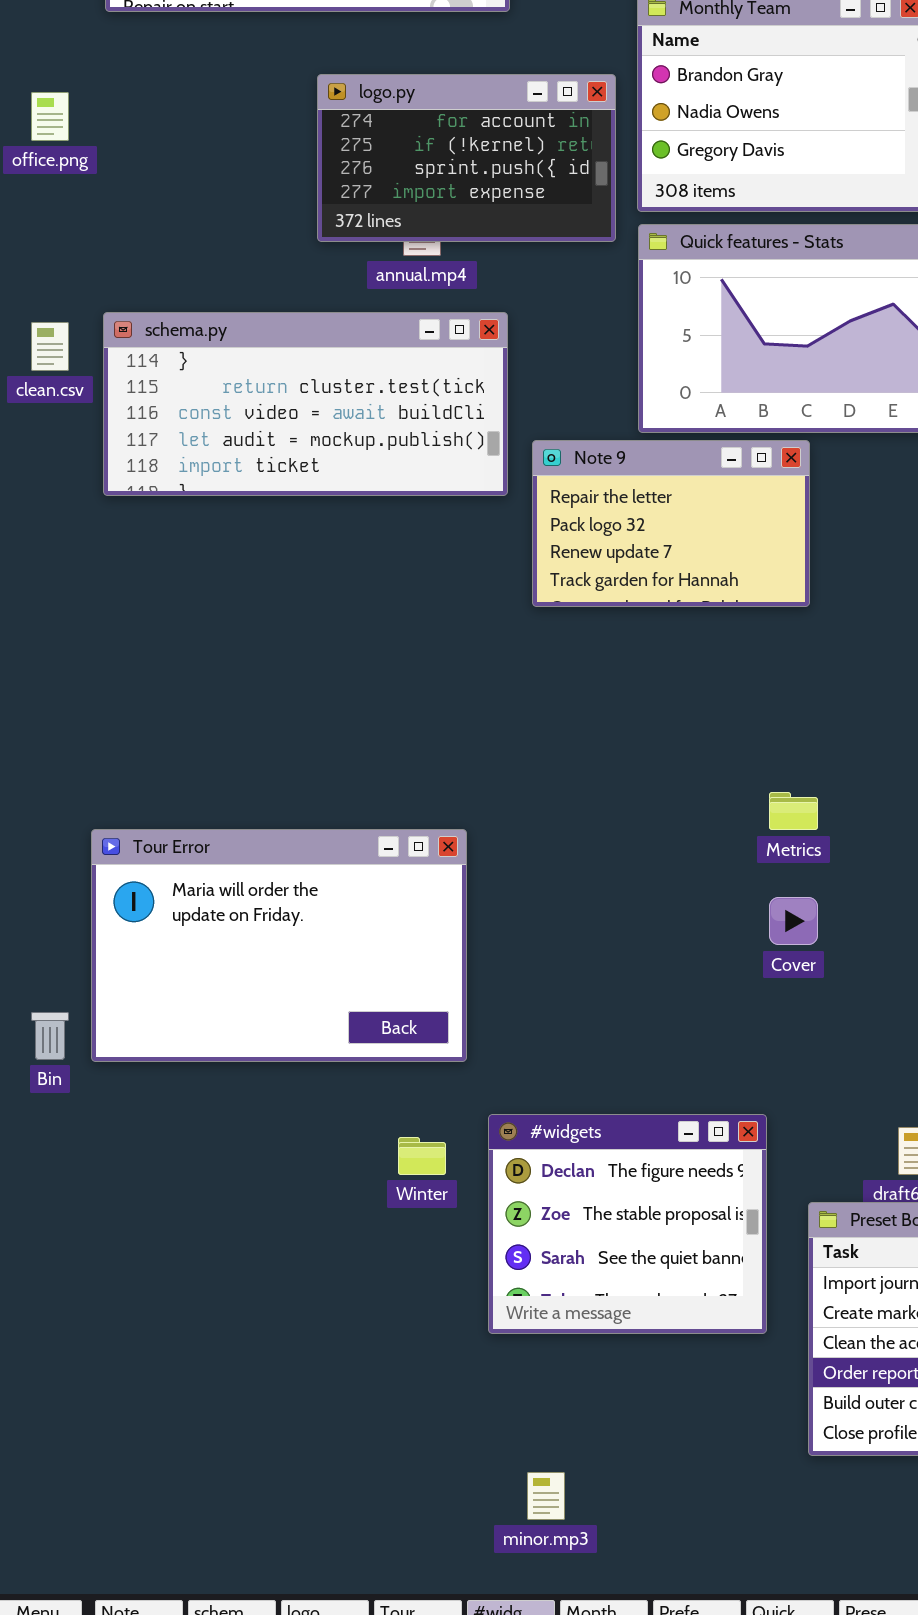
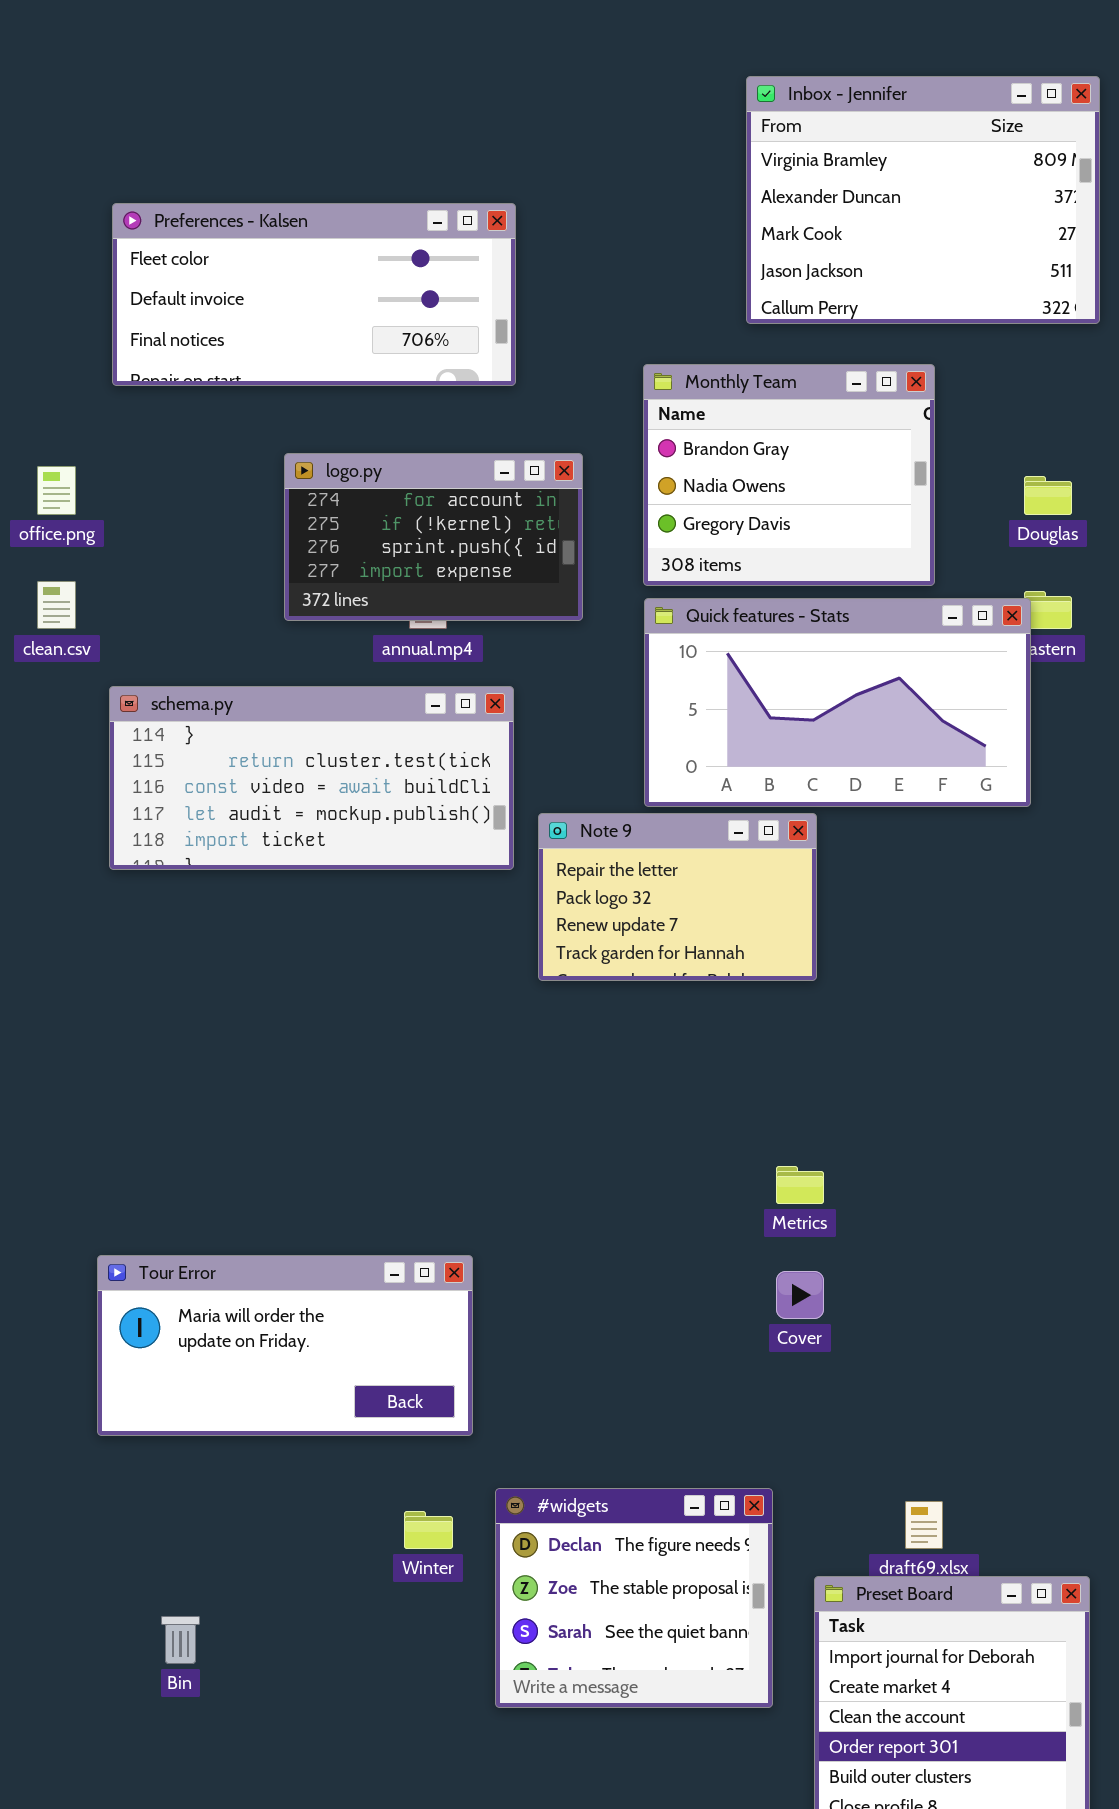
logo.py: [317,74,616,242] -> [284,453,583,621], moved
clean.csv: [31,322,69,371] -> [37,581,76,629], moved
Tour Error: [91,829,467,1062] -> [97,1255,473,1436], resized
Bin: [31,1012,69,1060] -> [161,1616,200,1664], moved

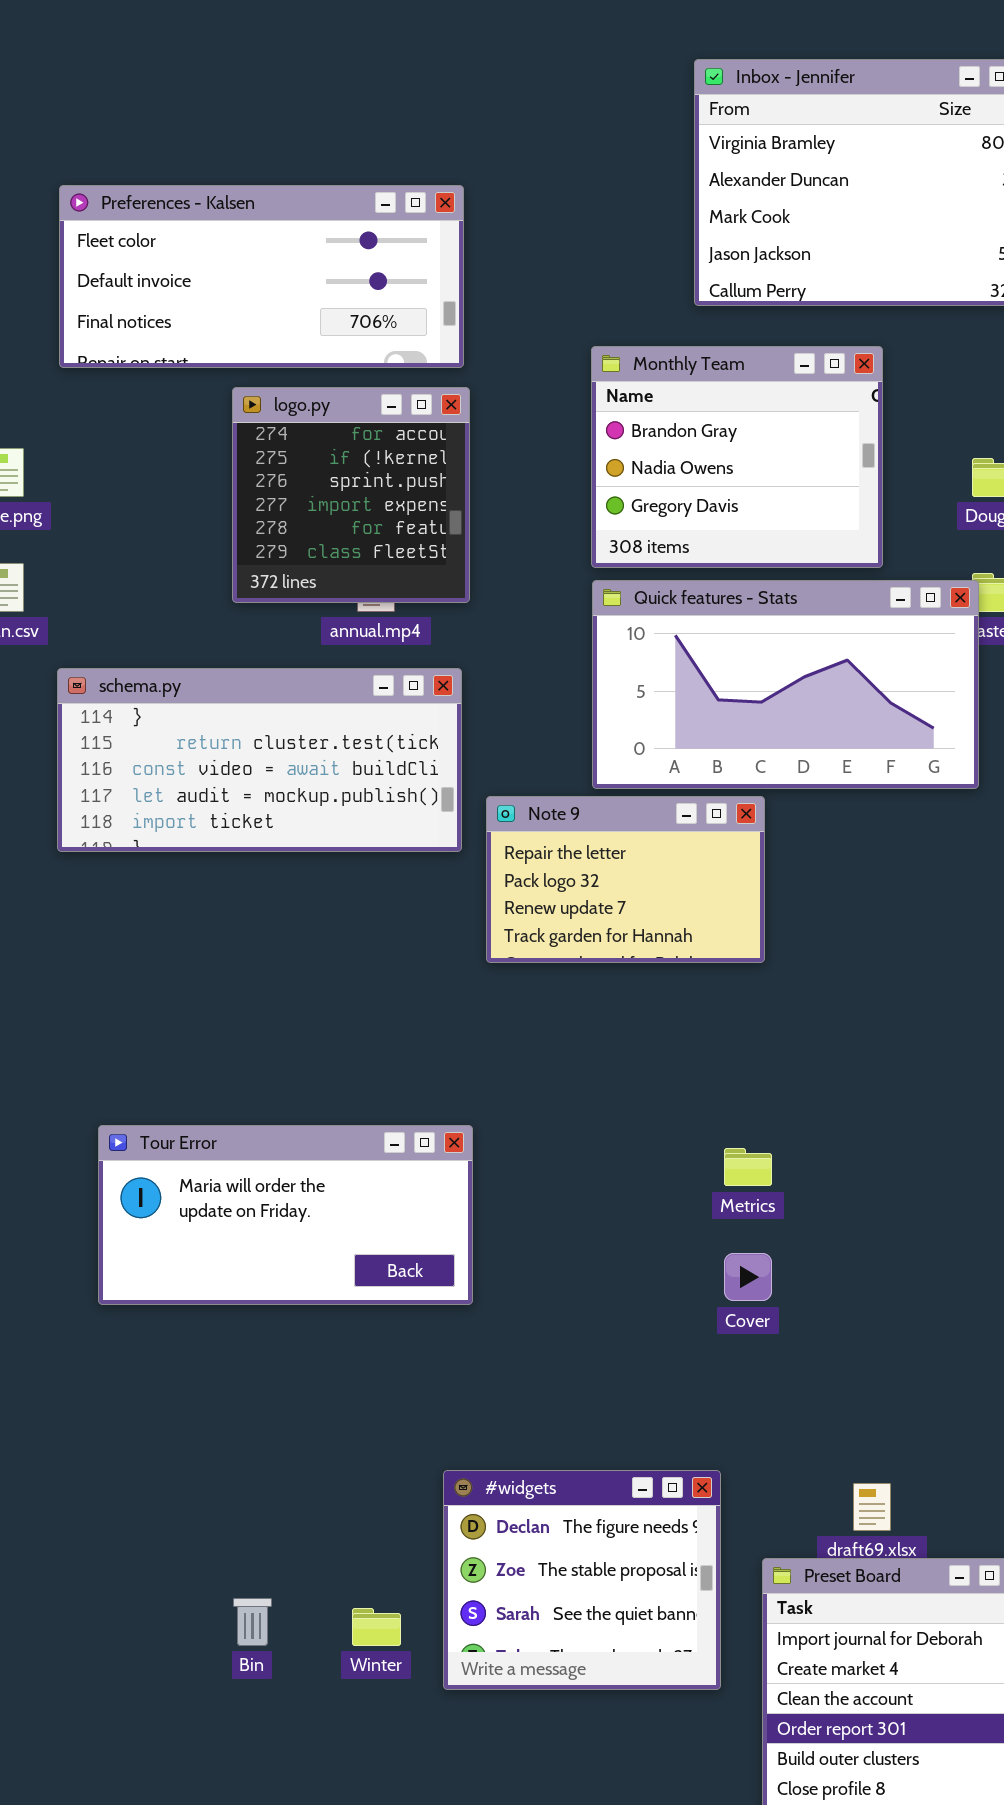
logo.py: [284,453,583,621] -> [232,387,470,603], resized
Tour Error: [97,1255,473,1436] -> [98,1125,473,1305], moved
Winter: [404,1511,453,1549] -> [352,1608,401,1646], moved
Bin: [161,1616,200,1664] -> [233,1598,272,1646], moved

